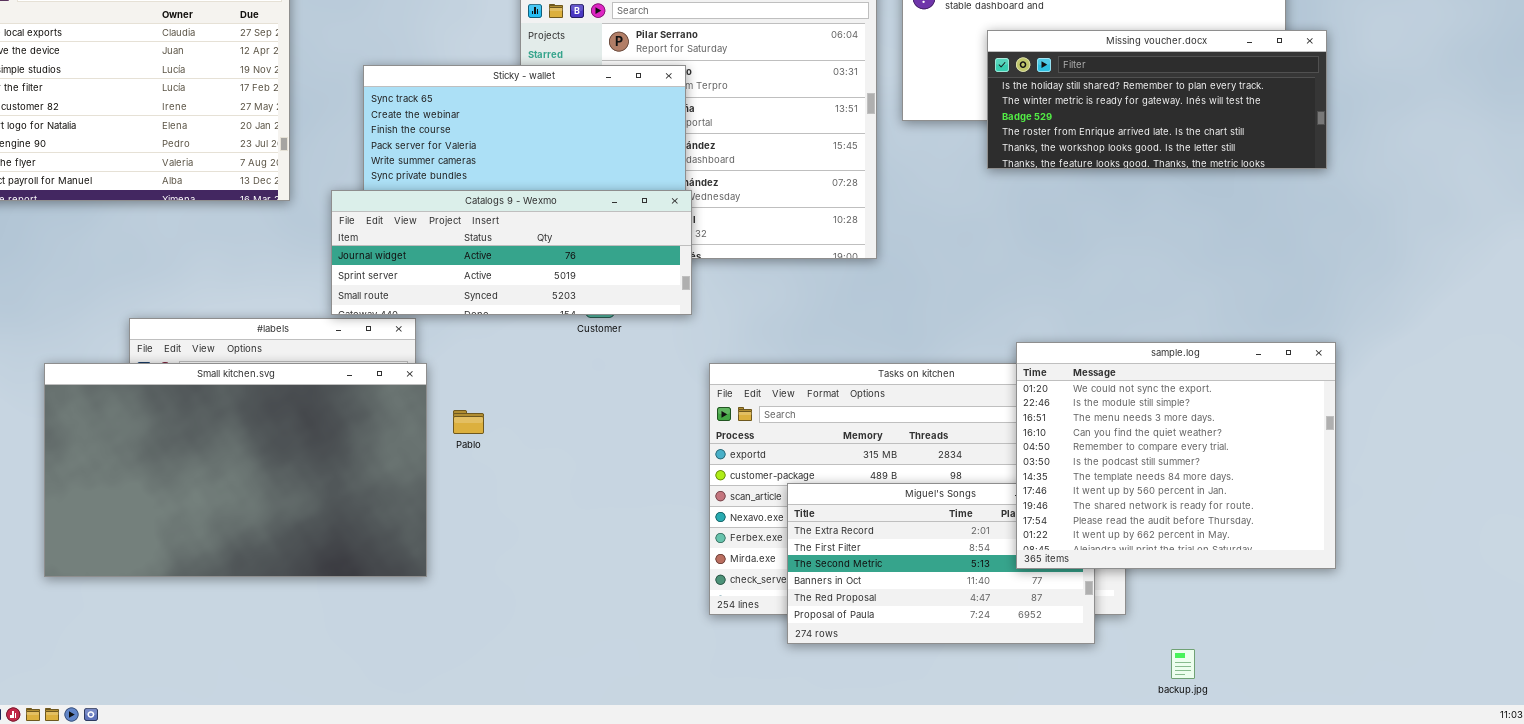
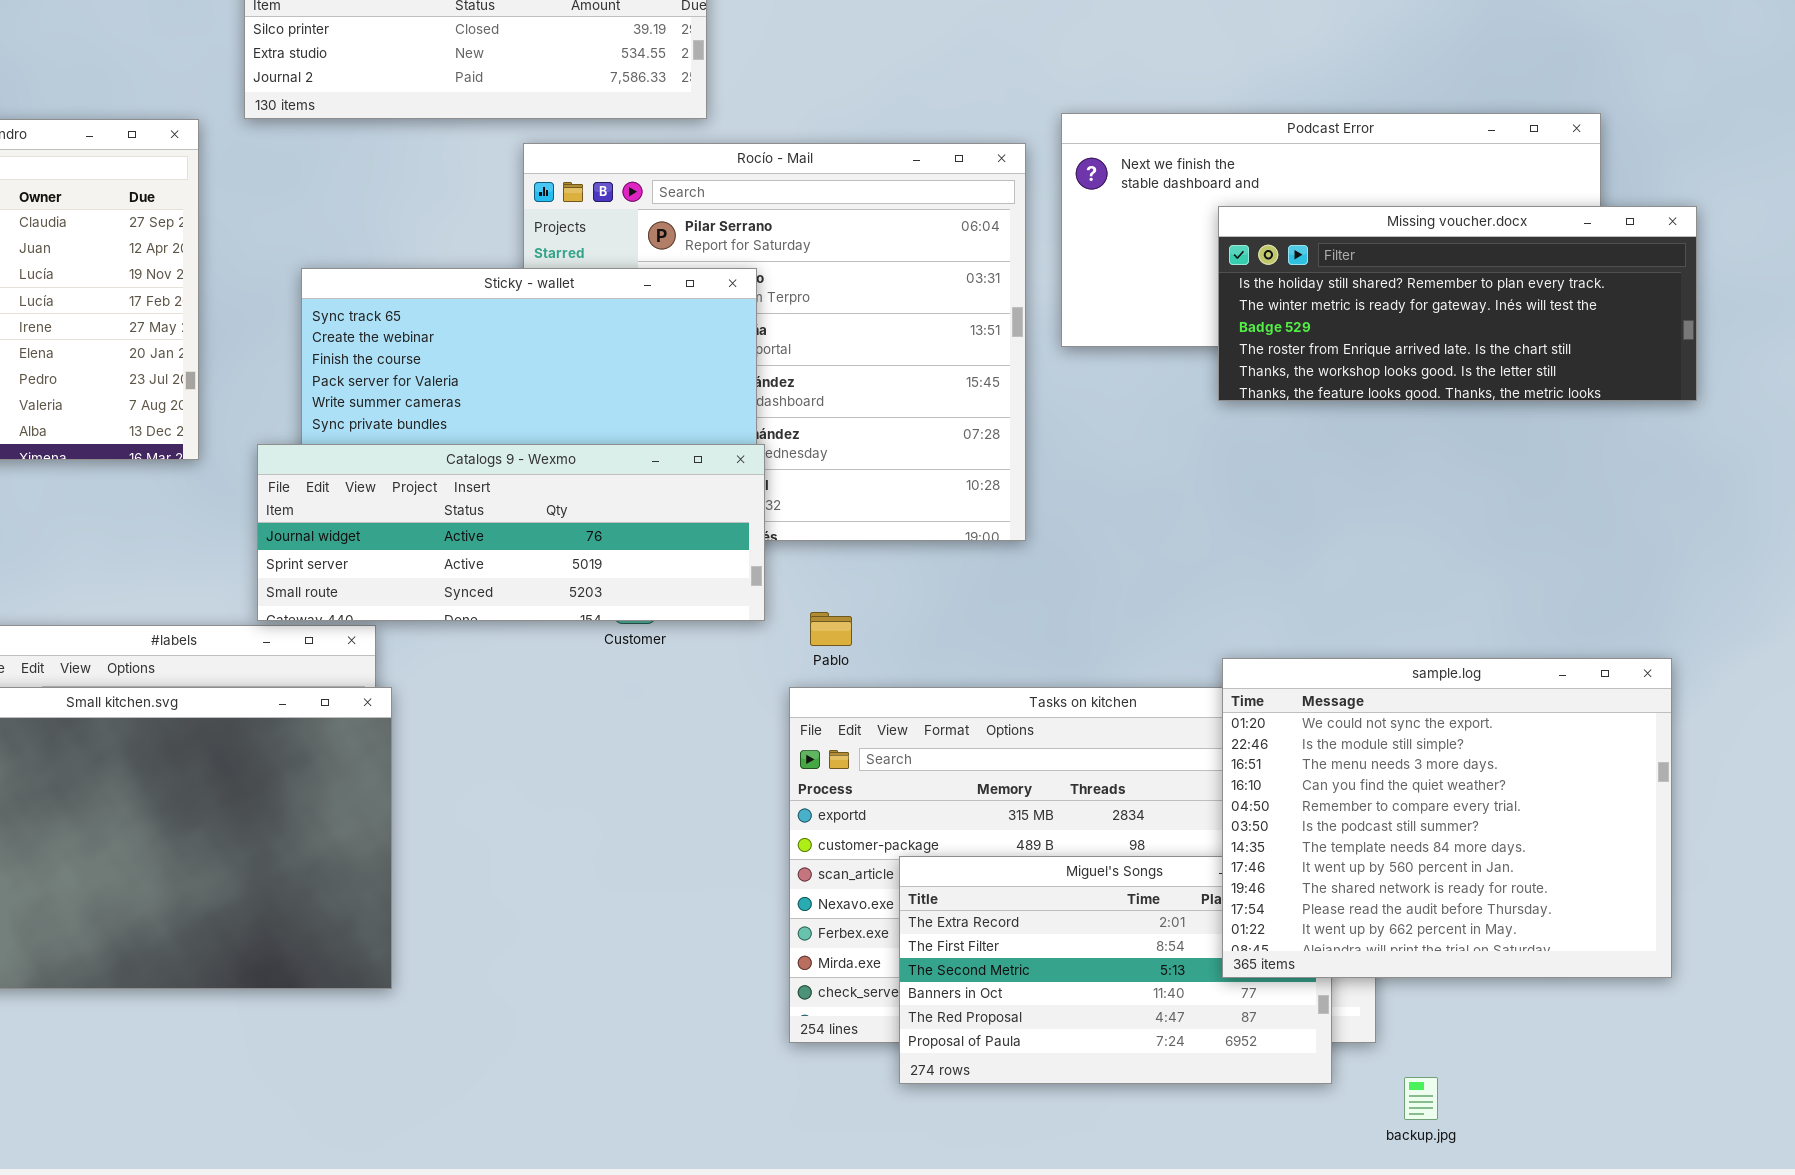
Missing voucher.docx: [987,30,1327,169] -> [1218,206,1697,401], moved
Pablo: [453,410,484,434] -> [810,612,852,646], moved
backup.jpg: [1171,649,1195,679] -> [1404,1077,1438,1120], moved

